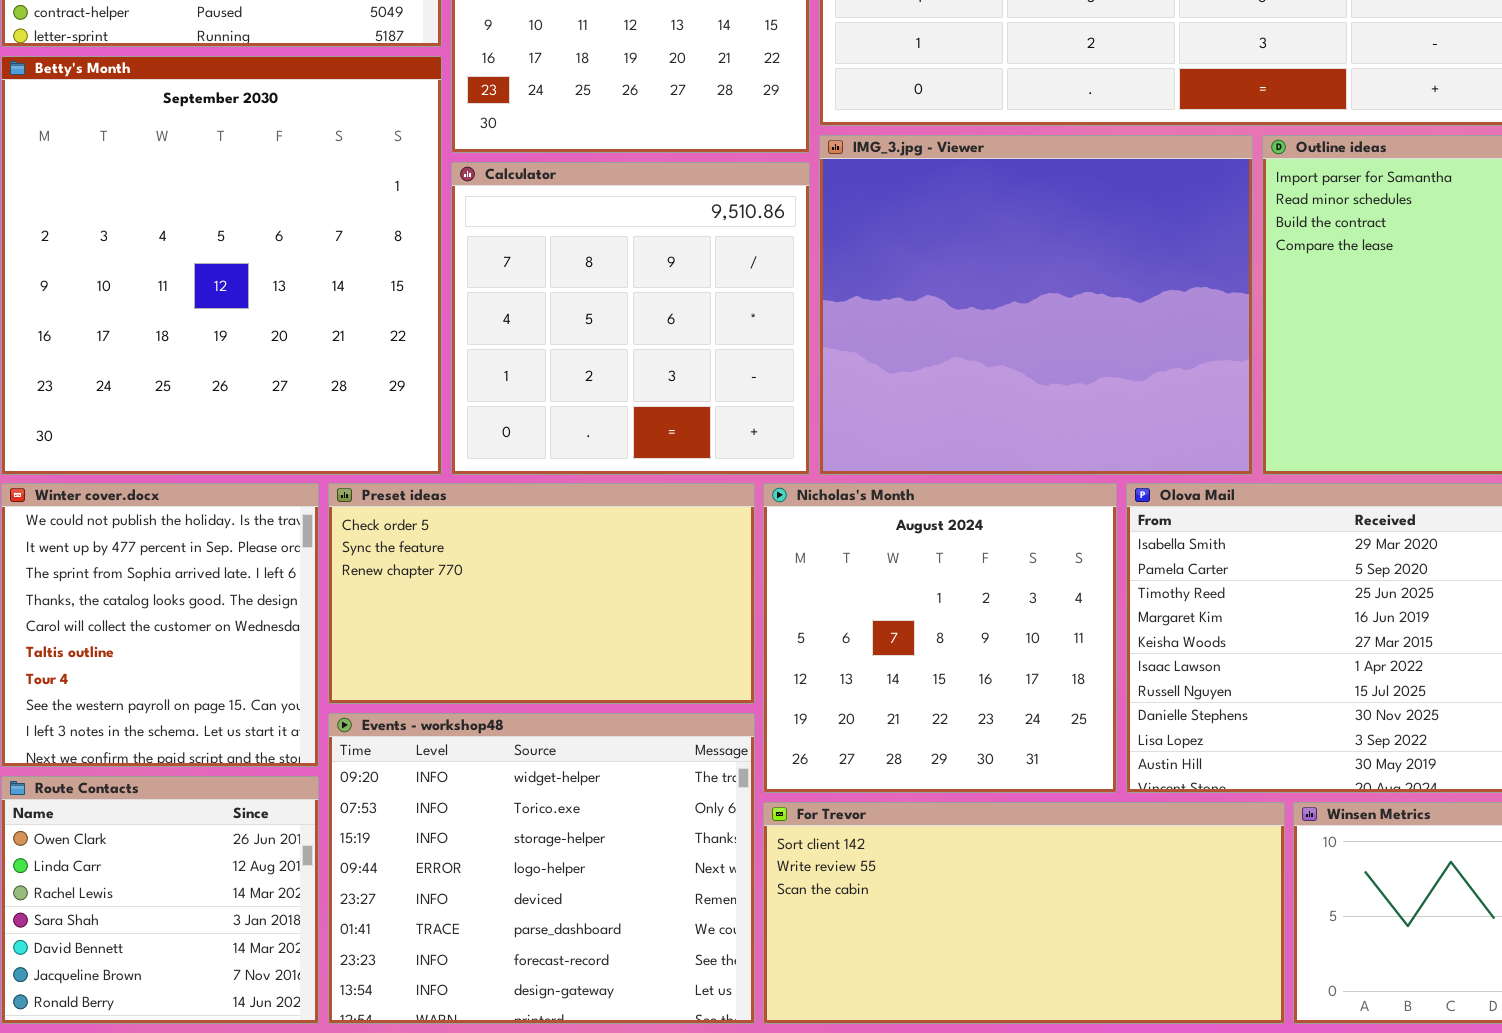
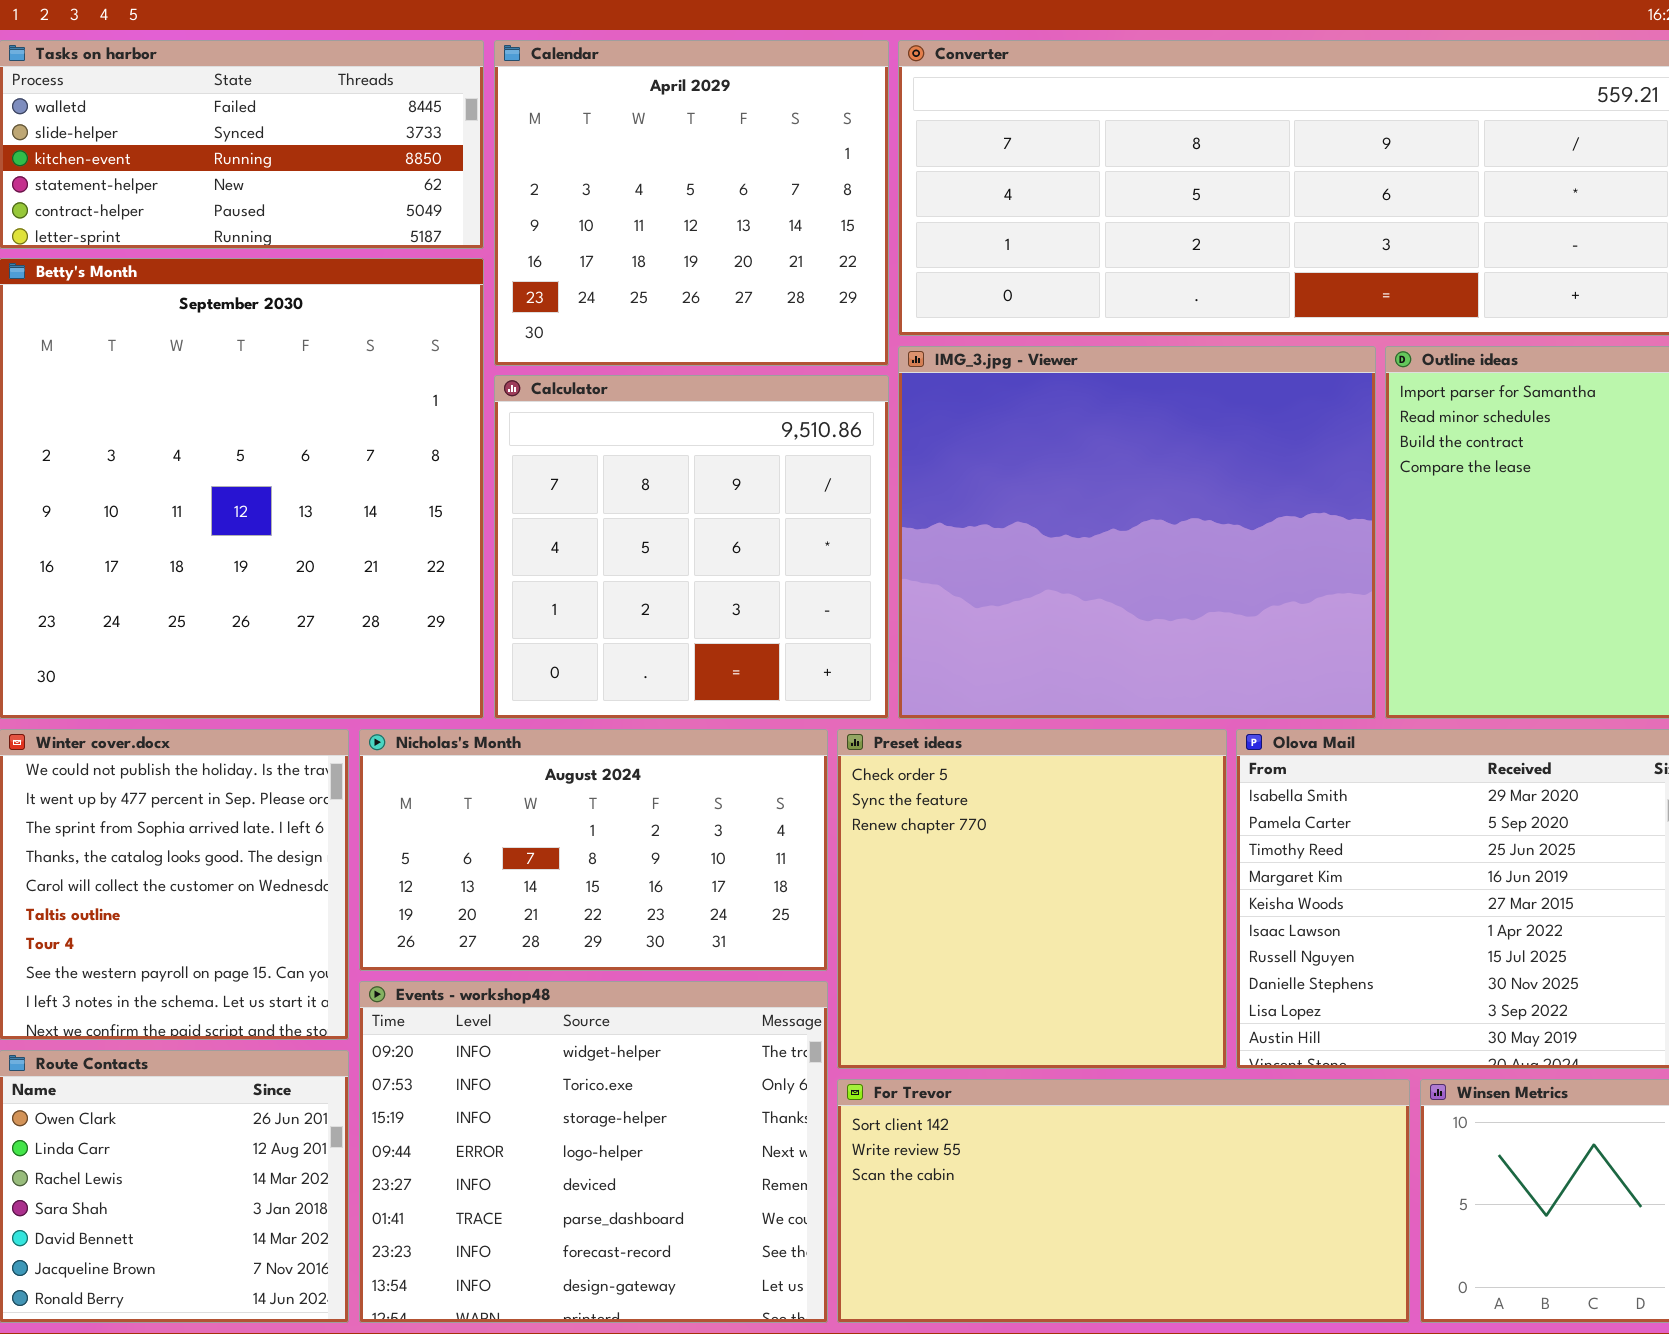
Preset ideas: [328,483,755,704] -> [837,729,1227,1069], moved, resized
Nicholas's Month: [763,483,1117,793] -> [359,729,828,971], moved, resized

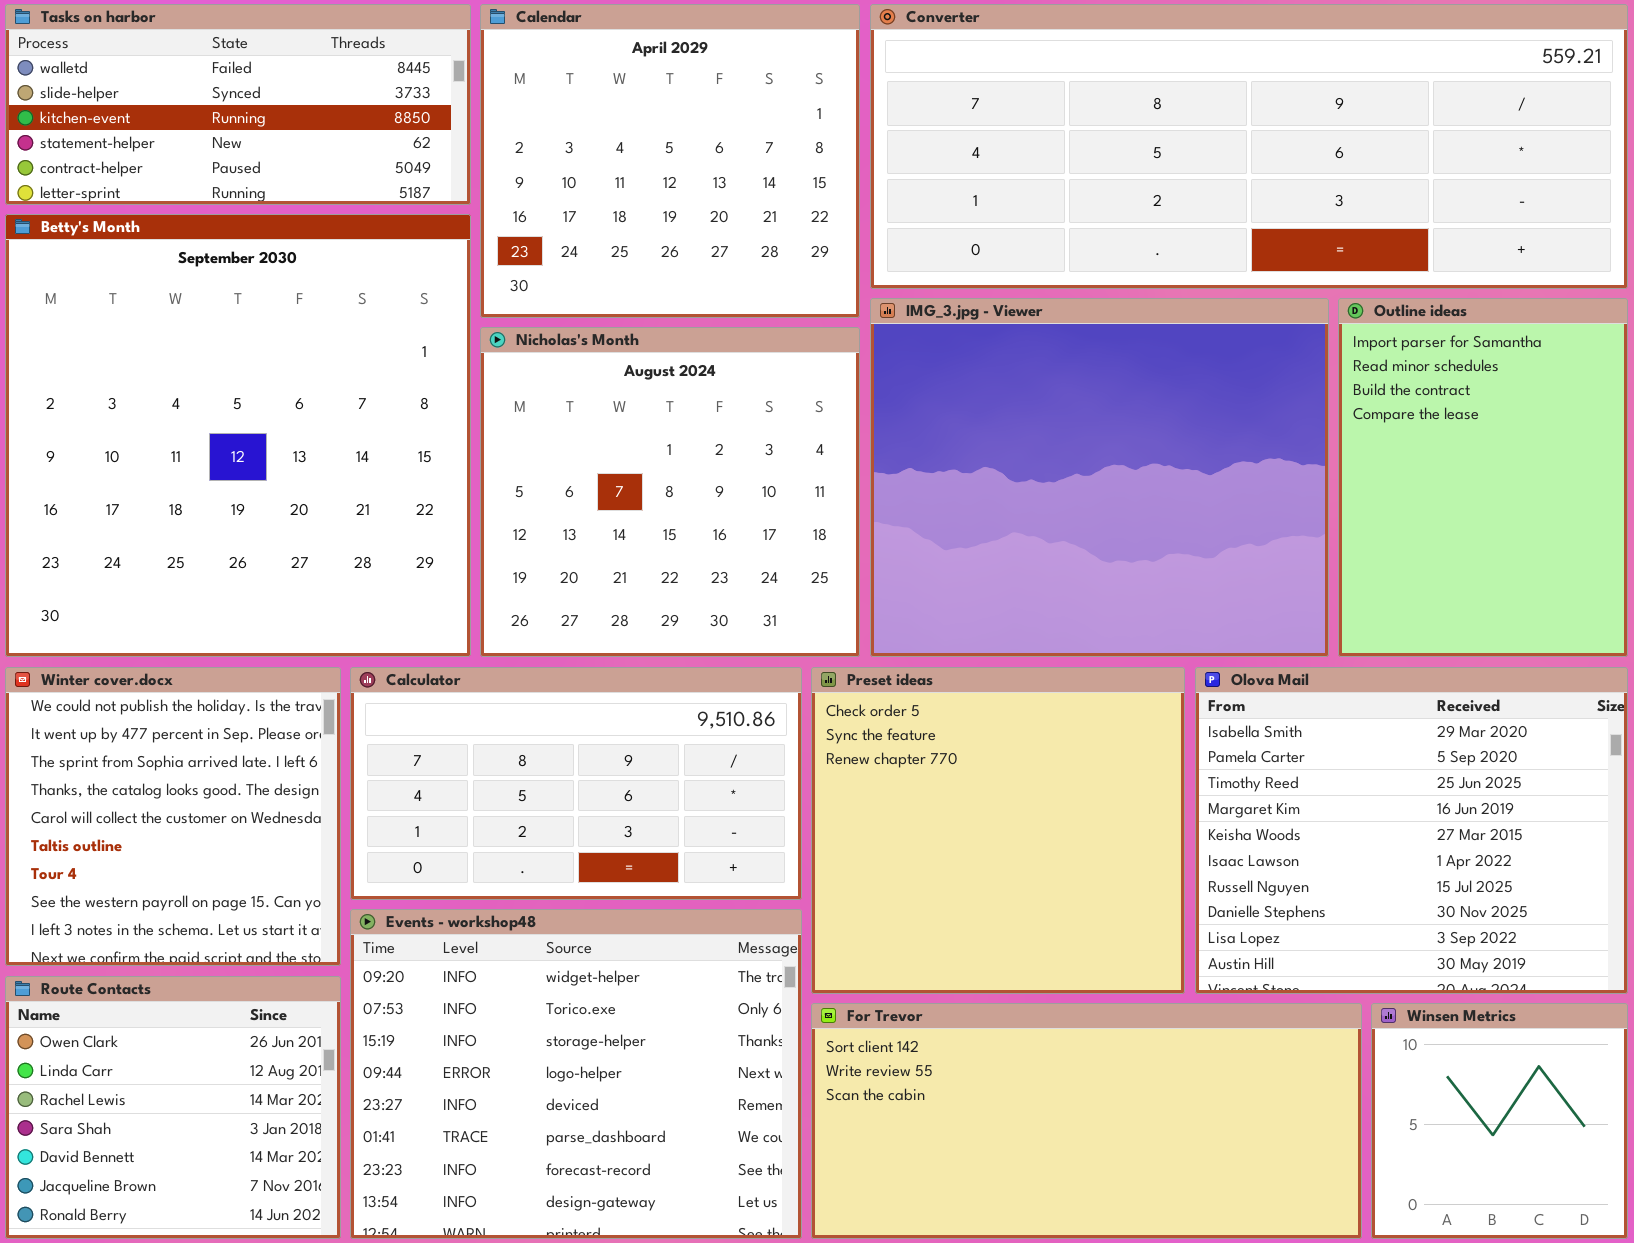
Calculator: [494,375,889,719] -> [350,667,802,900], moved, resized
Nicholas's Month: [359,729,828,971] -> [480,327,860,657], moved, resized

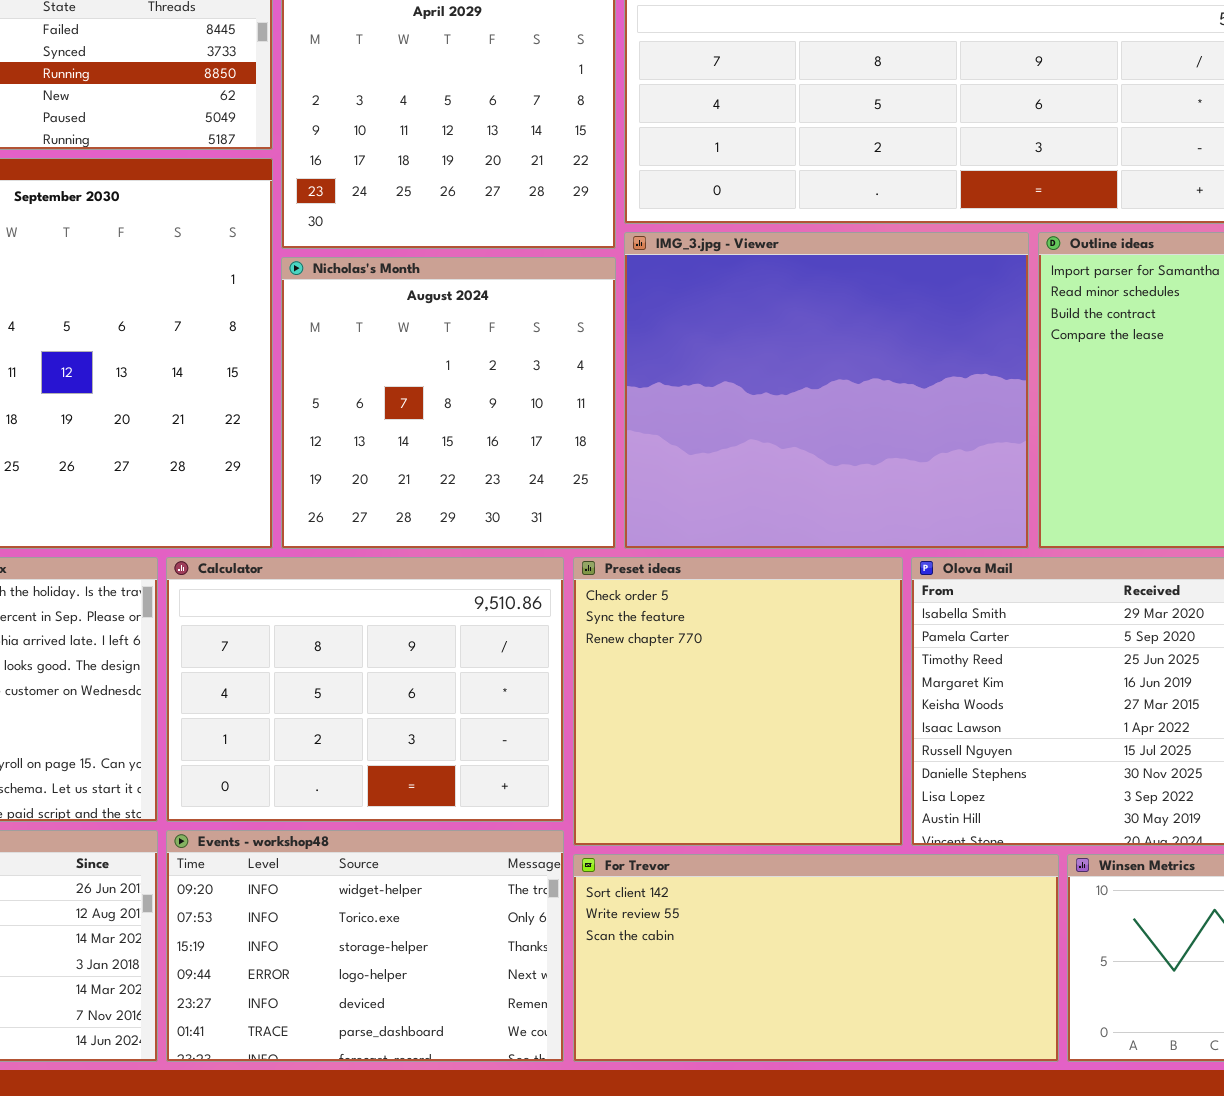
Calculator: [350,667,802,900] -> [166,557,564,822], resized
Events - workshop48: [350,909,802,1239] -> [166,830,564,1062], resized

